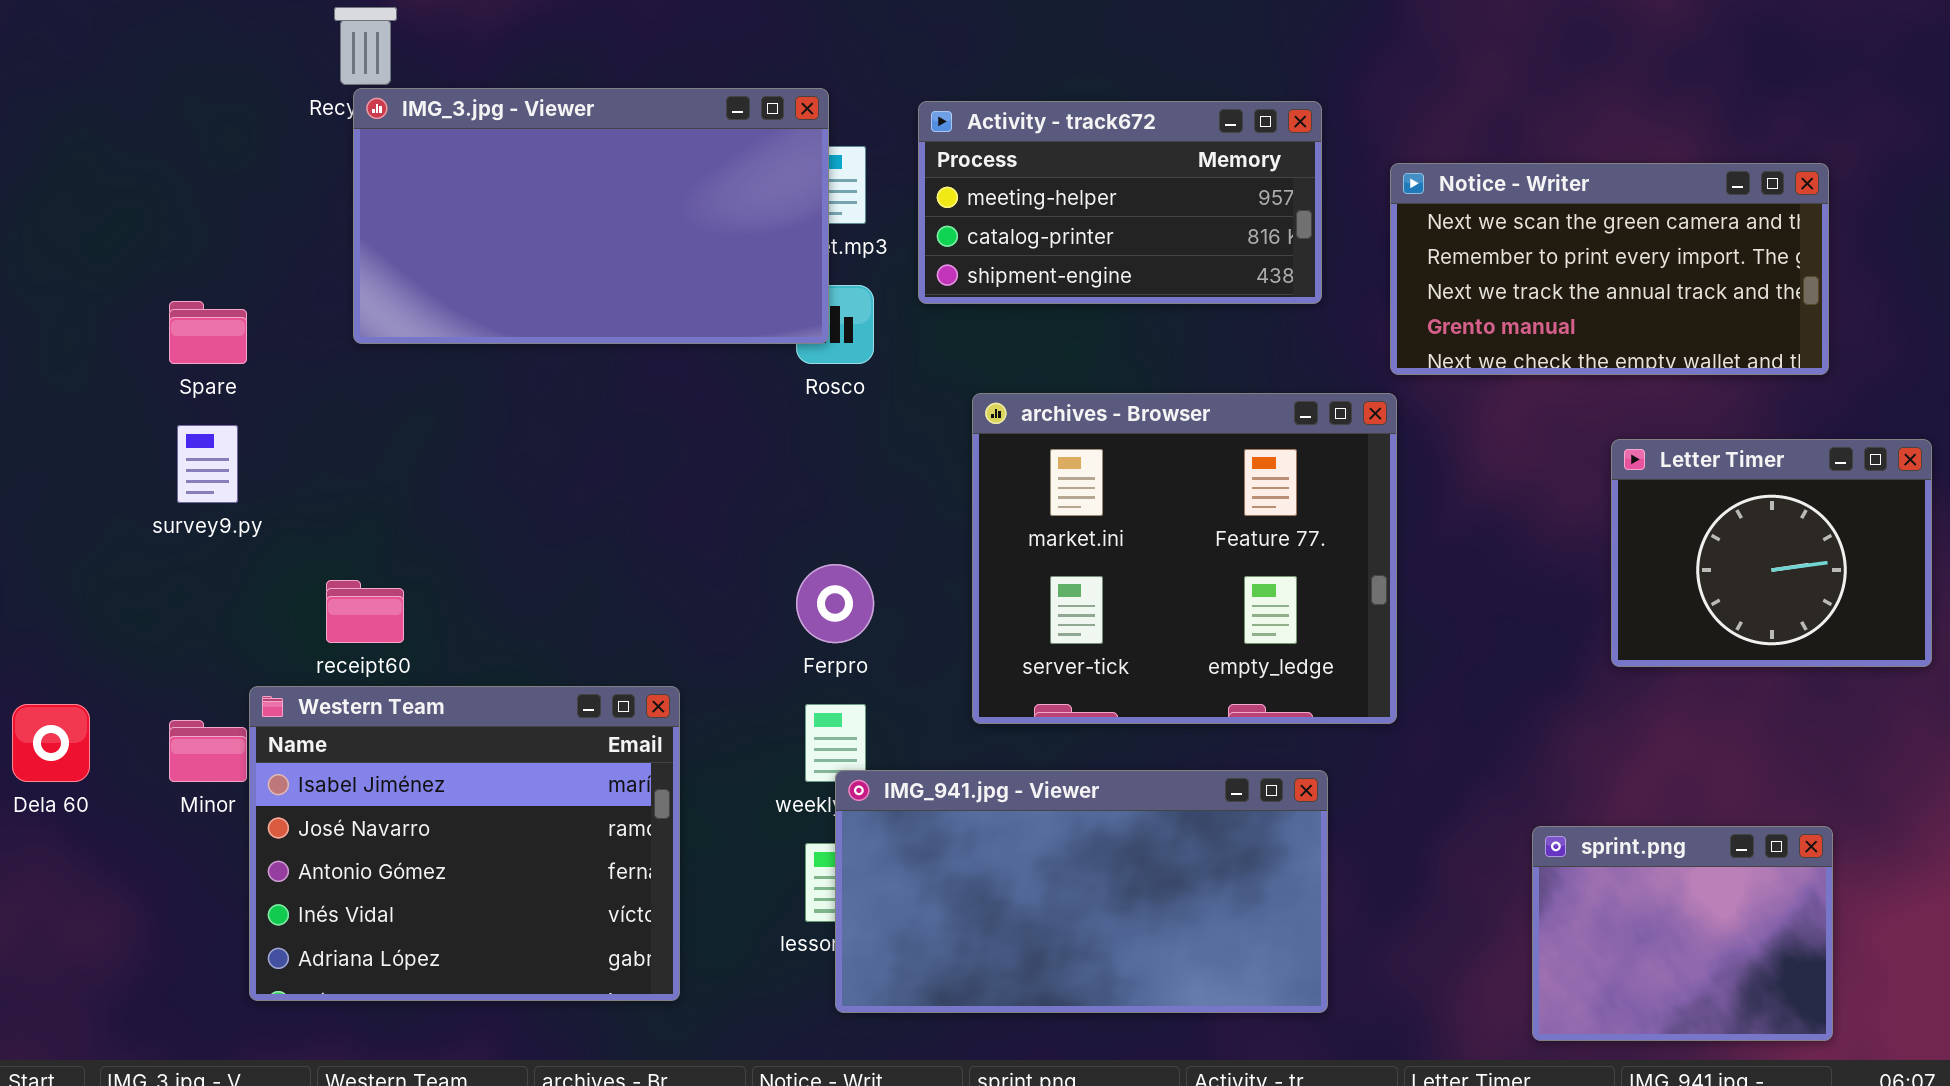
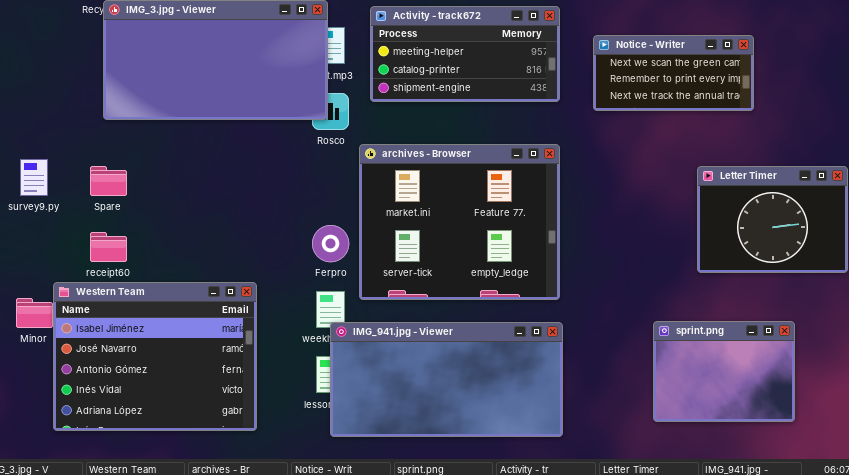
Notice - Writer: [1390,163,1829,375] -> [593,35,754,111], resized
Spare: [169,301,247,364] -> [90,166,127,196], moved
archives - Browser: [972,393,1397,724] -> [359,144,560,300], moved
sprint.png: [1532,826,1833,1041] -> [653,321,795,422], moved

